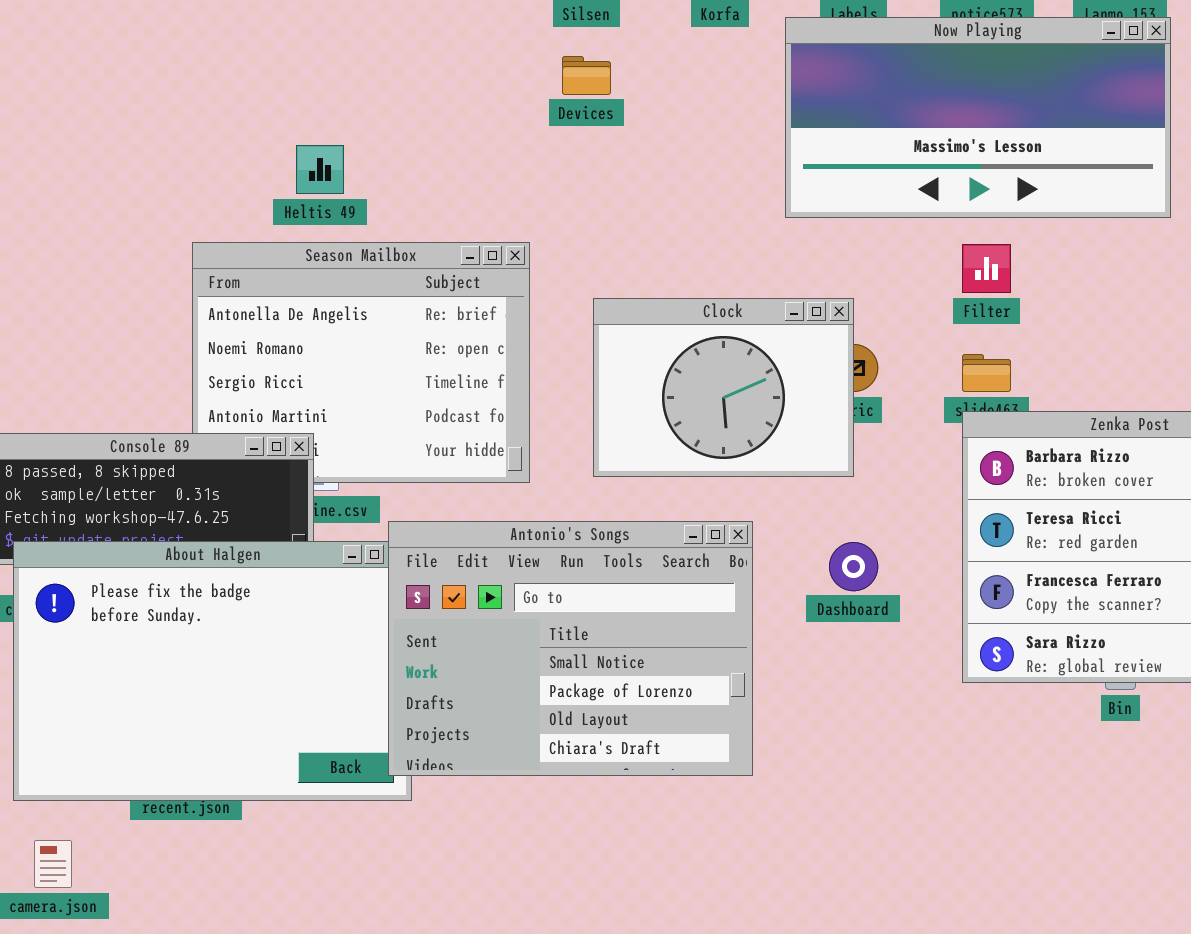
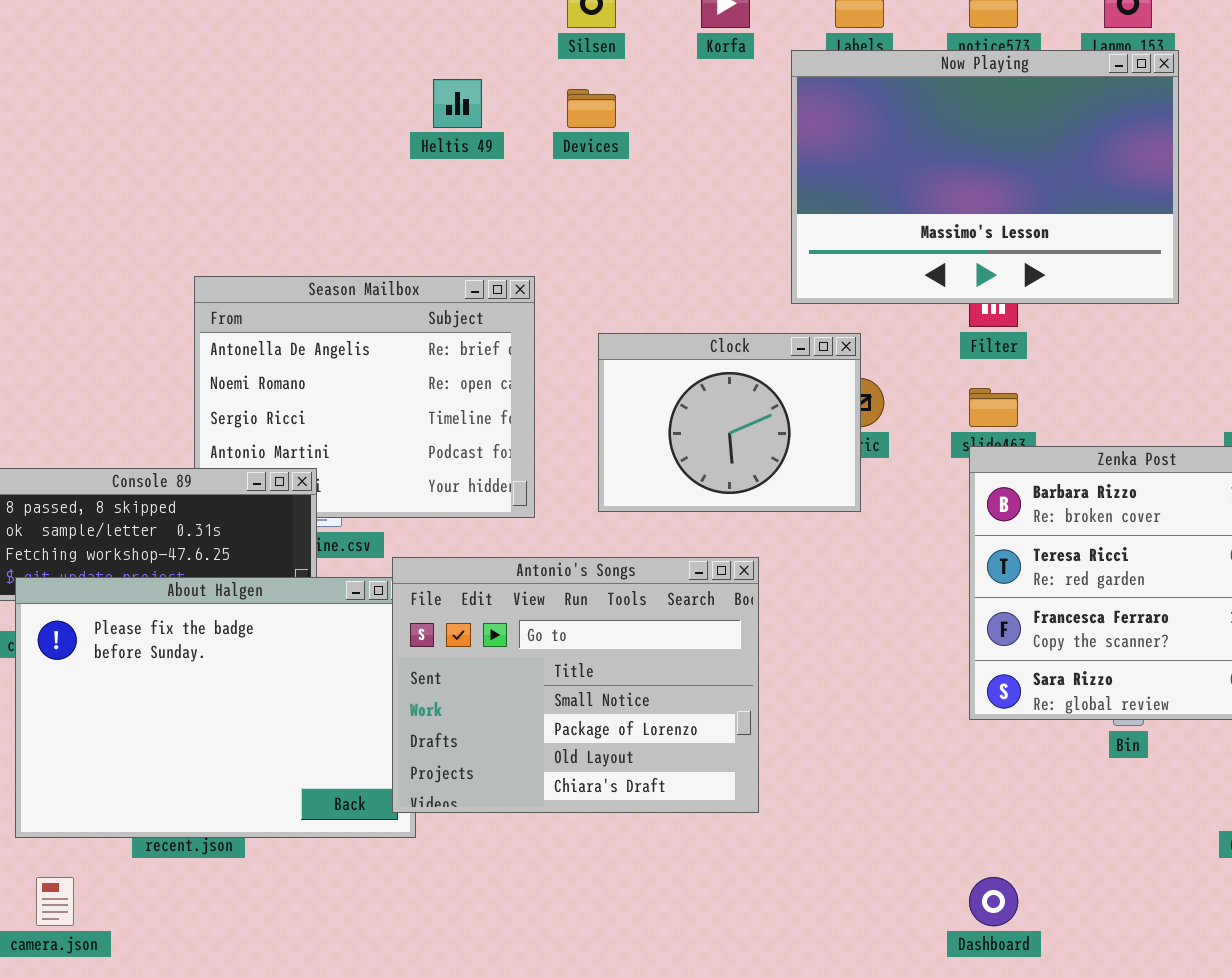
Now Playing: [785,17,1171,218] -> [791,50,1179,304], resized
Heltis 49: [296,145,344,194] -> [433,79,482,128], moved
Dashboard: [829,542,878,591] -> [969,877,1018,926], moved

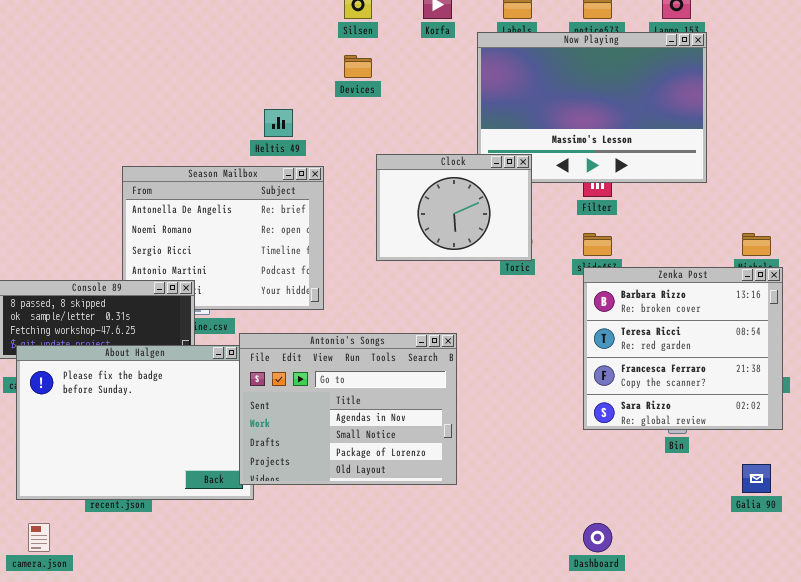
Heltis 49: [433,79,482,128] -> [264,109,293,137], moved
Clock: [598,333,861,512] -> [376,154,532,261], moved
Antonio's Songs: [392,557,759,813] -> [239,333,457,485], scrolled up 1 row

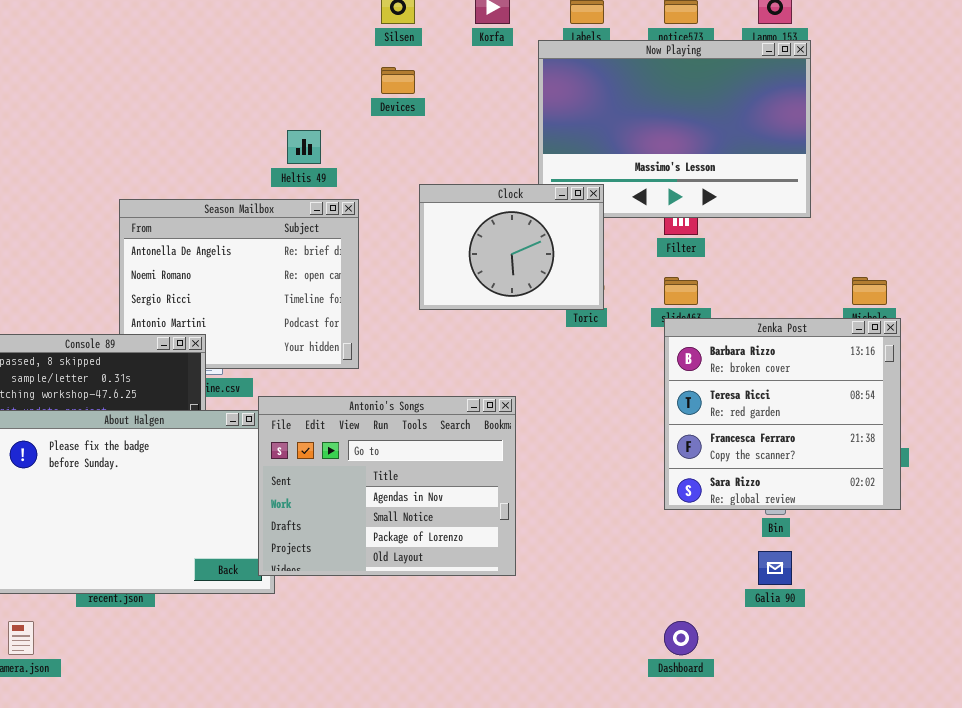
Galia 90: [742,464,771,493] -> [758,551,792,585], moved

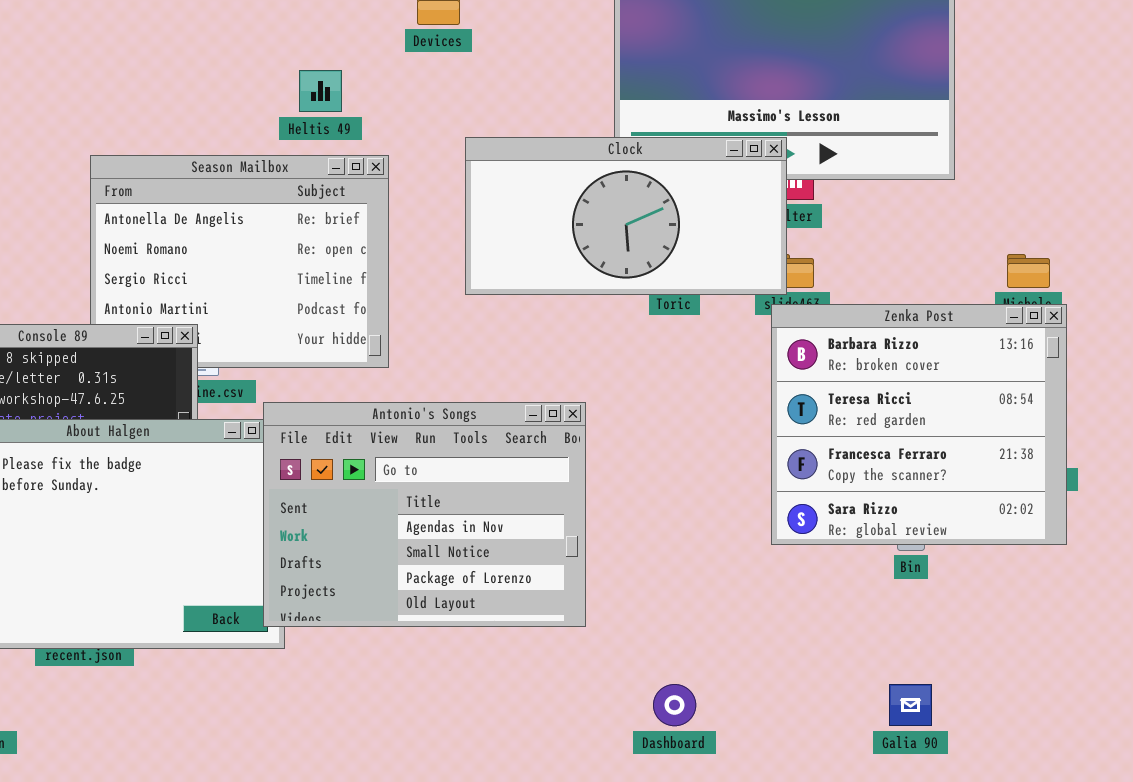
Clock: [419,184,604,310] -> [465,137,787,295], resized
Galia 90: [758,551,792,585] -> [889,684,932,726], moved
Dashboard: [664,621,698,655] -> [653,684,696,726], moved

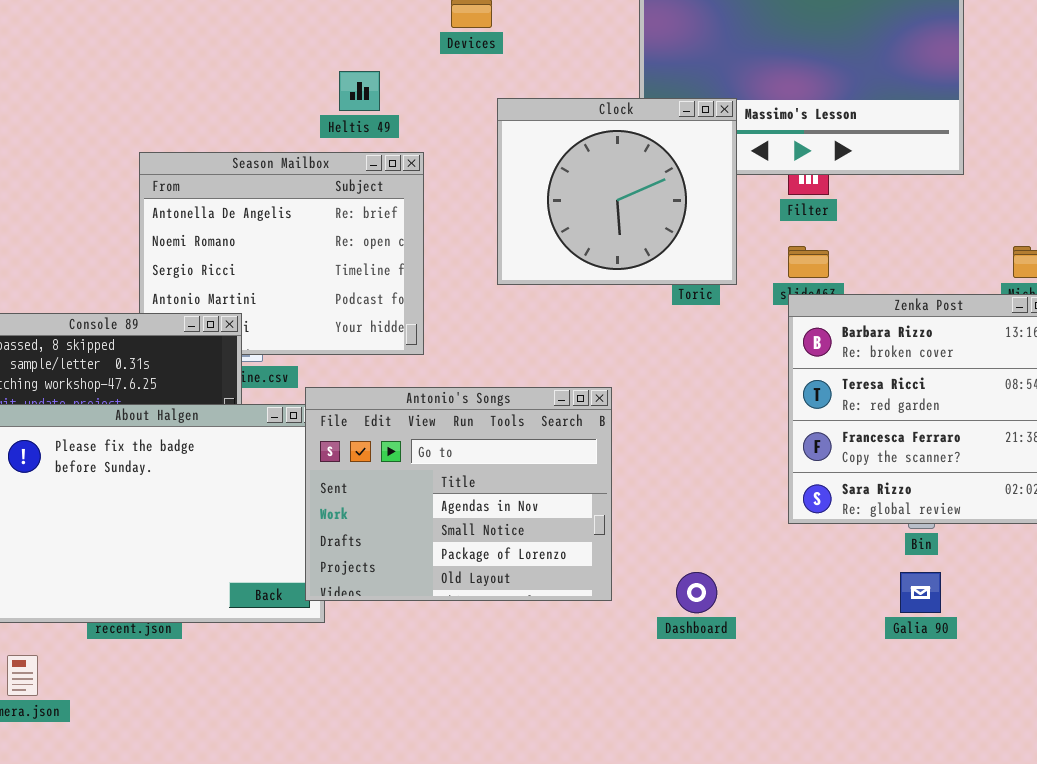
Clock: [465,137,787,295] -> [497,98,737,285], resized
Dashboard: [653,684,696,726] -> [676,572,717,613], moved
Galia 90: [889,684,932,726] -> [900,572,941,613], moved

